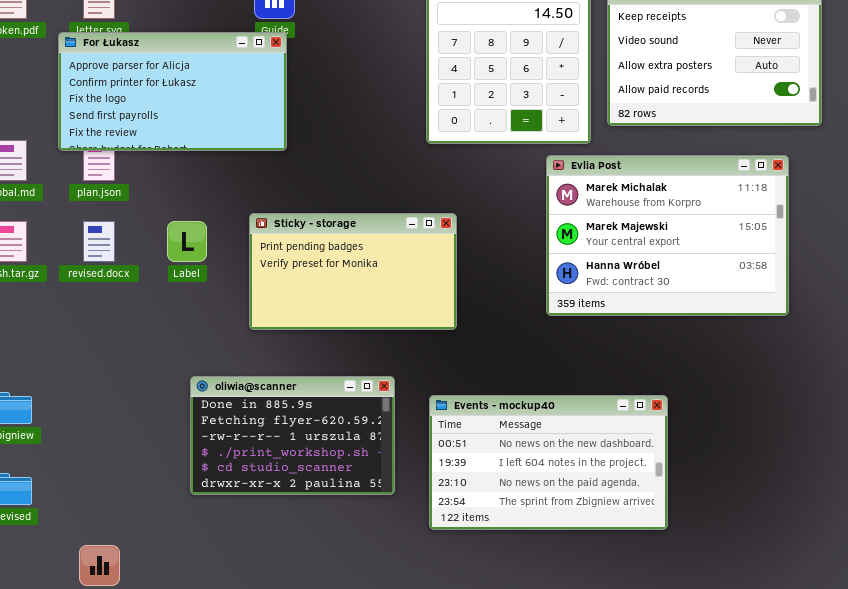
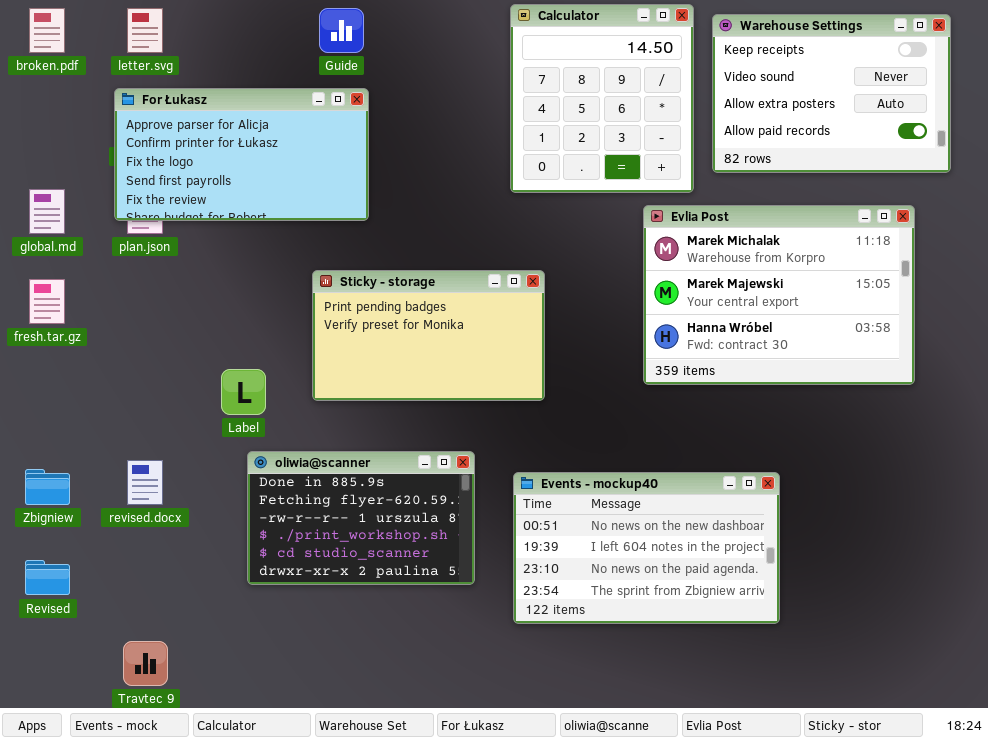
For Łukasz: [58,32,287,151] -> [114,88,369,221], moved
revised.docx: [83,221,115,262] -> [127,460,163,505], moved
Label: [167,221,207,262] -> [221,369,266,415], moved

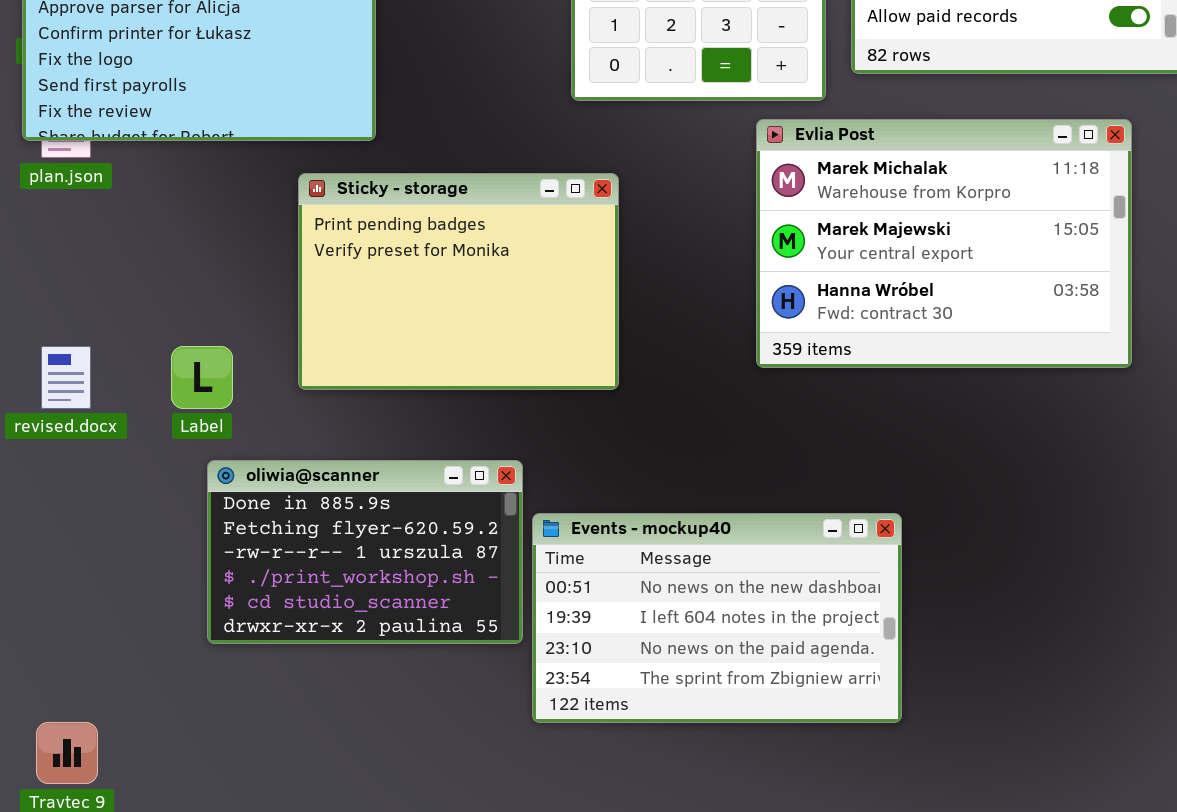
Sticky - storage: [312,270,545,401] -> [298,173,619,390], resized
revised.docx: [127,460,163,505] -> [41,346,91,409], moved
Events - mockup40: [513,472,780,624] -> [532,513,902,723], moved

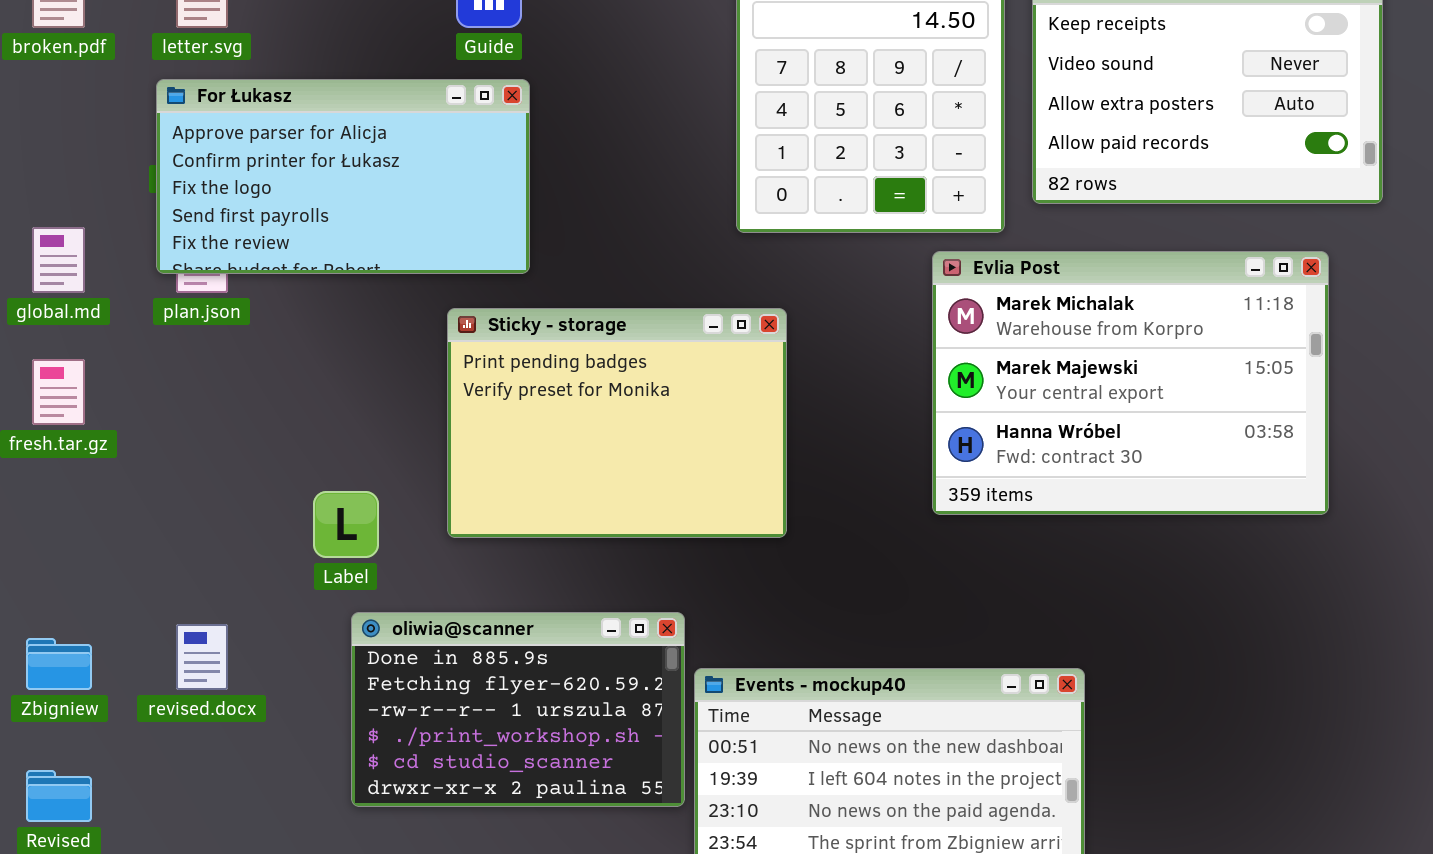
revised.docx: [41,346,91,409] -> [176,624,228,690], moved

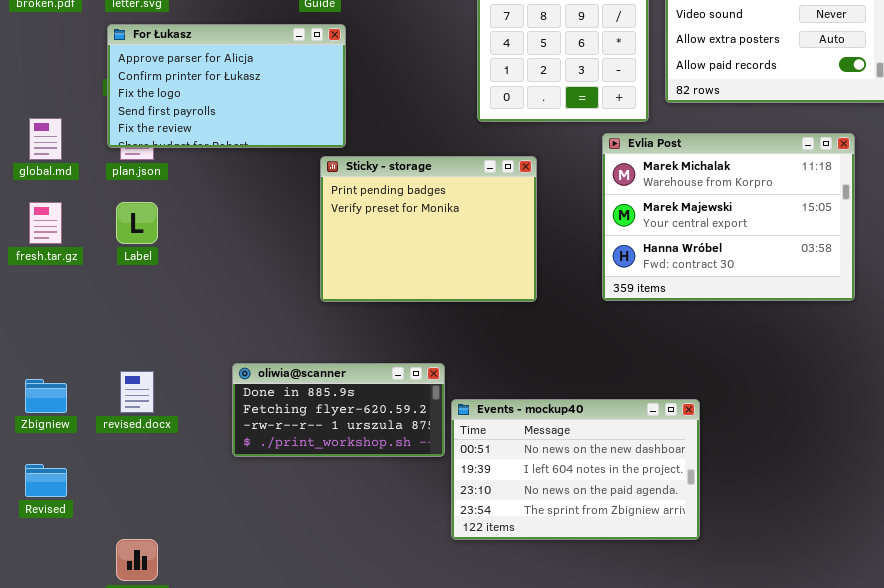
Sticky - storage: [447,308,787,538] -> [320,156,537,302], moved
Label: [313,491,379,558] -> [116,202,158,244], moved
oliwia@scanner: [351,612,685,807] -> [232,363,445,457], resized

